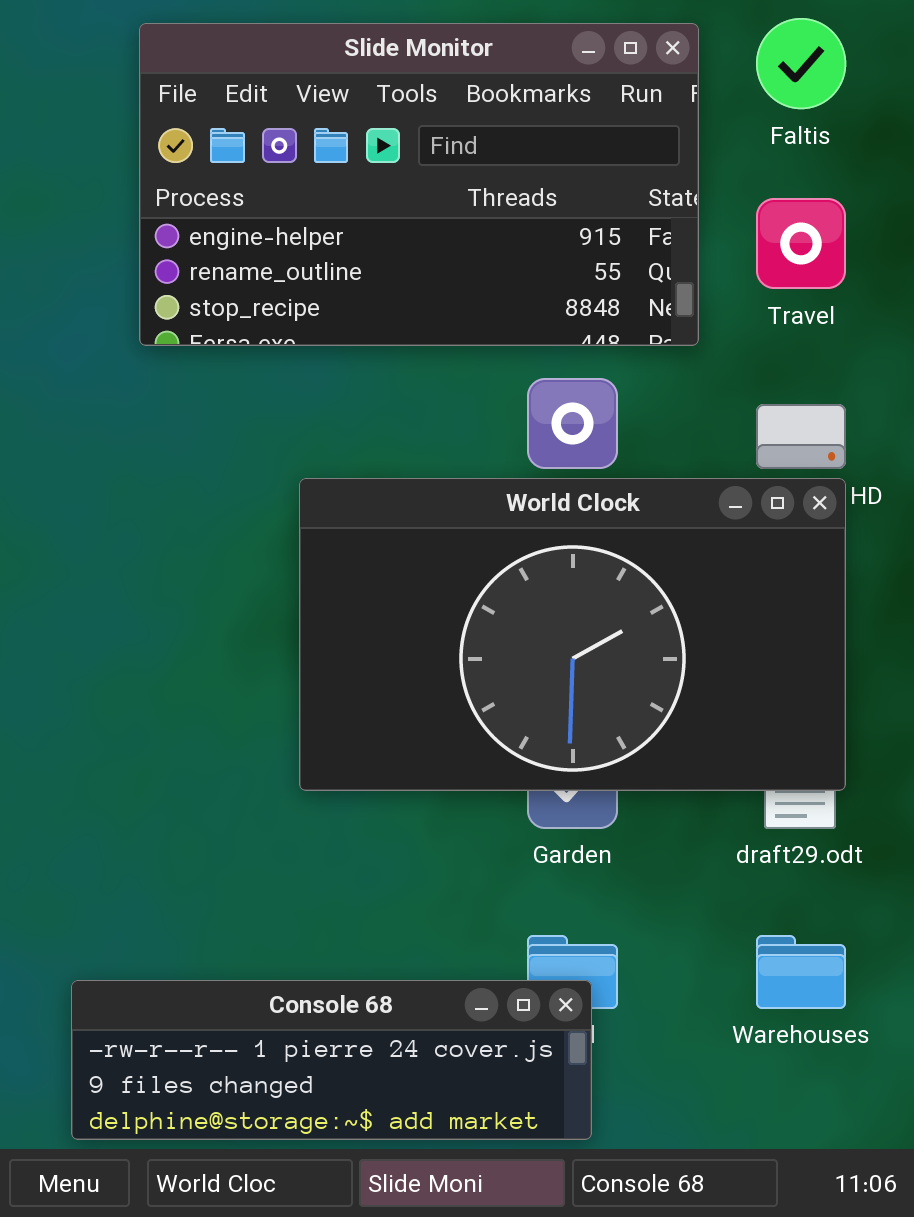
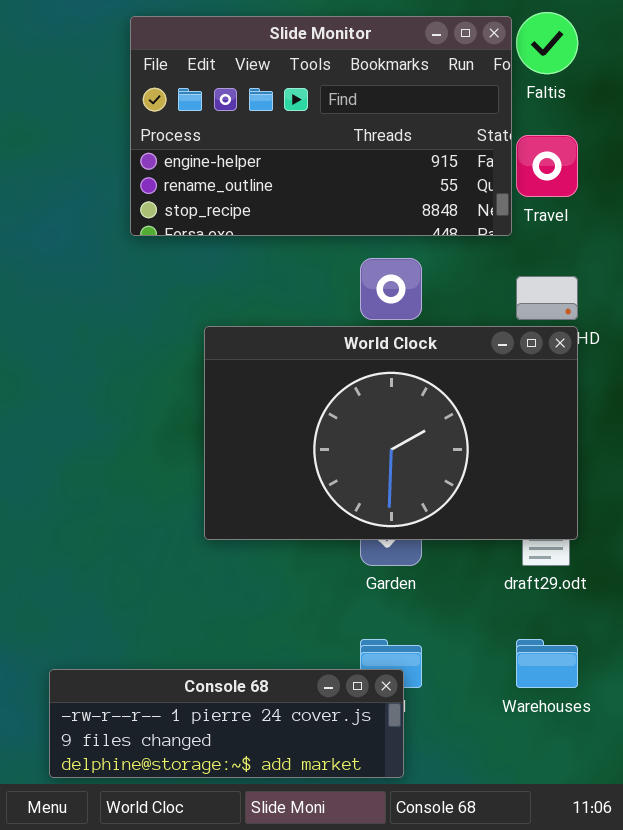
Slide Monitor: [139,23,699,346] -> [130,16,512,236], moved

